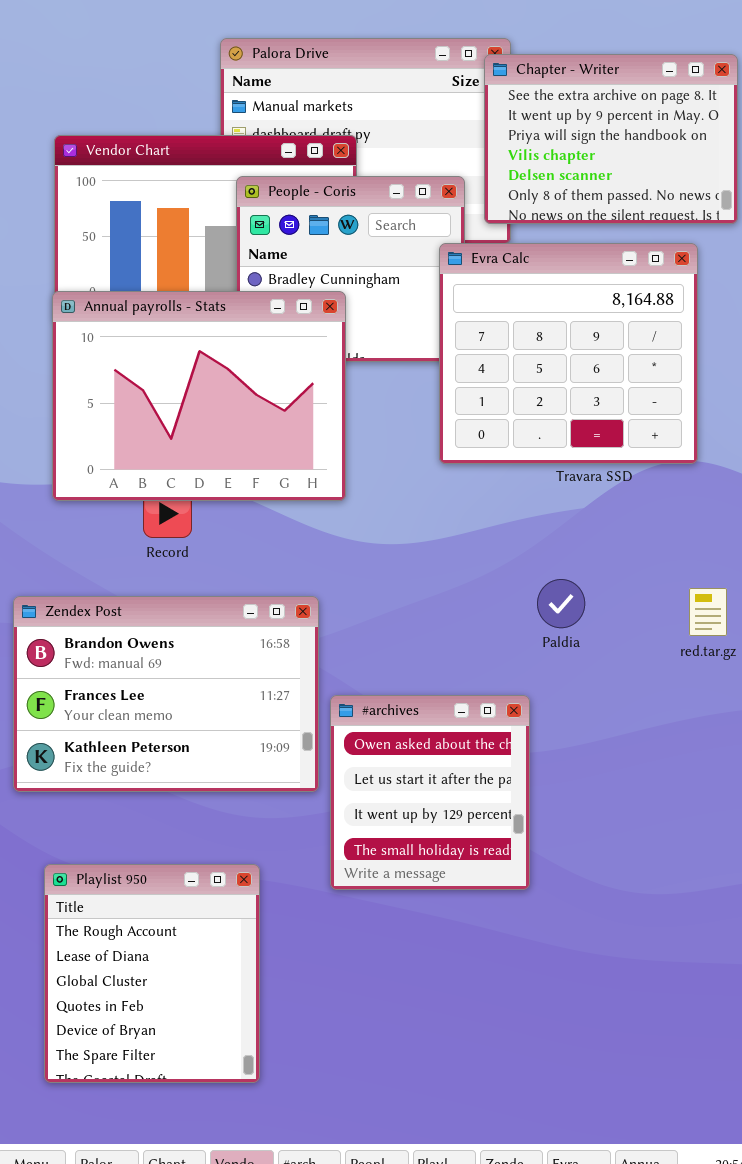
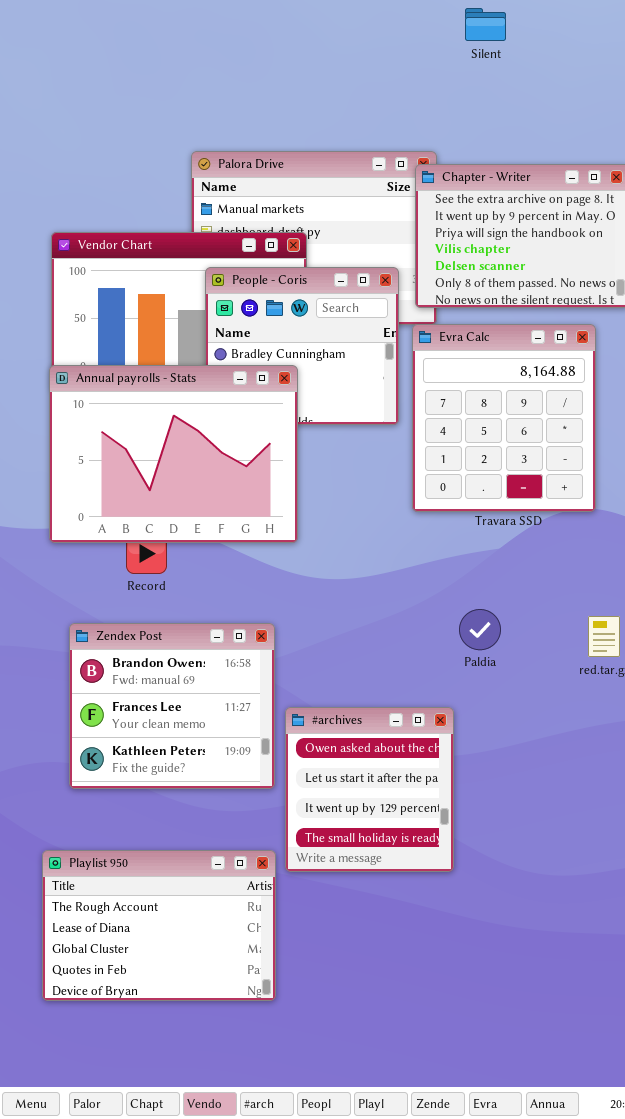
Evra Calc: [439,243,698,464] -> [412,324,596,512], resized
Zendex Post: [13,596,319,792] -> [69,623,275,789], resized
Playlist 950: [44,864,260,1083] -> [42,850,276,1001], resized

